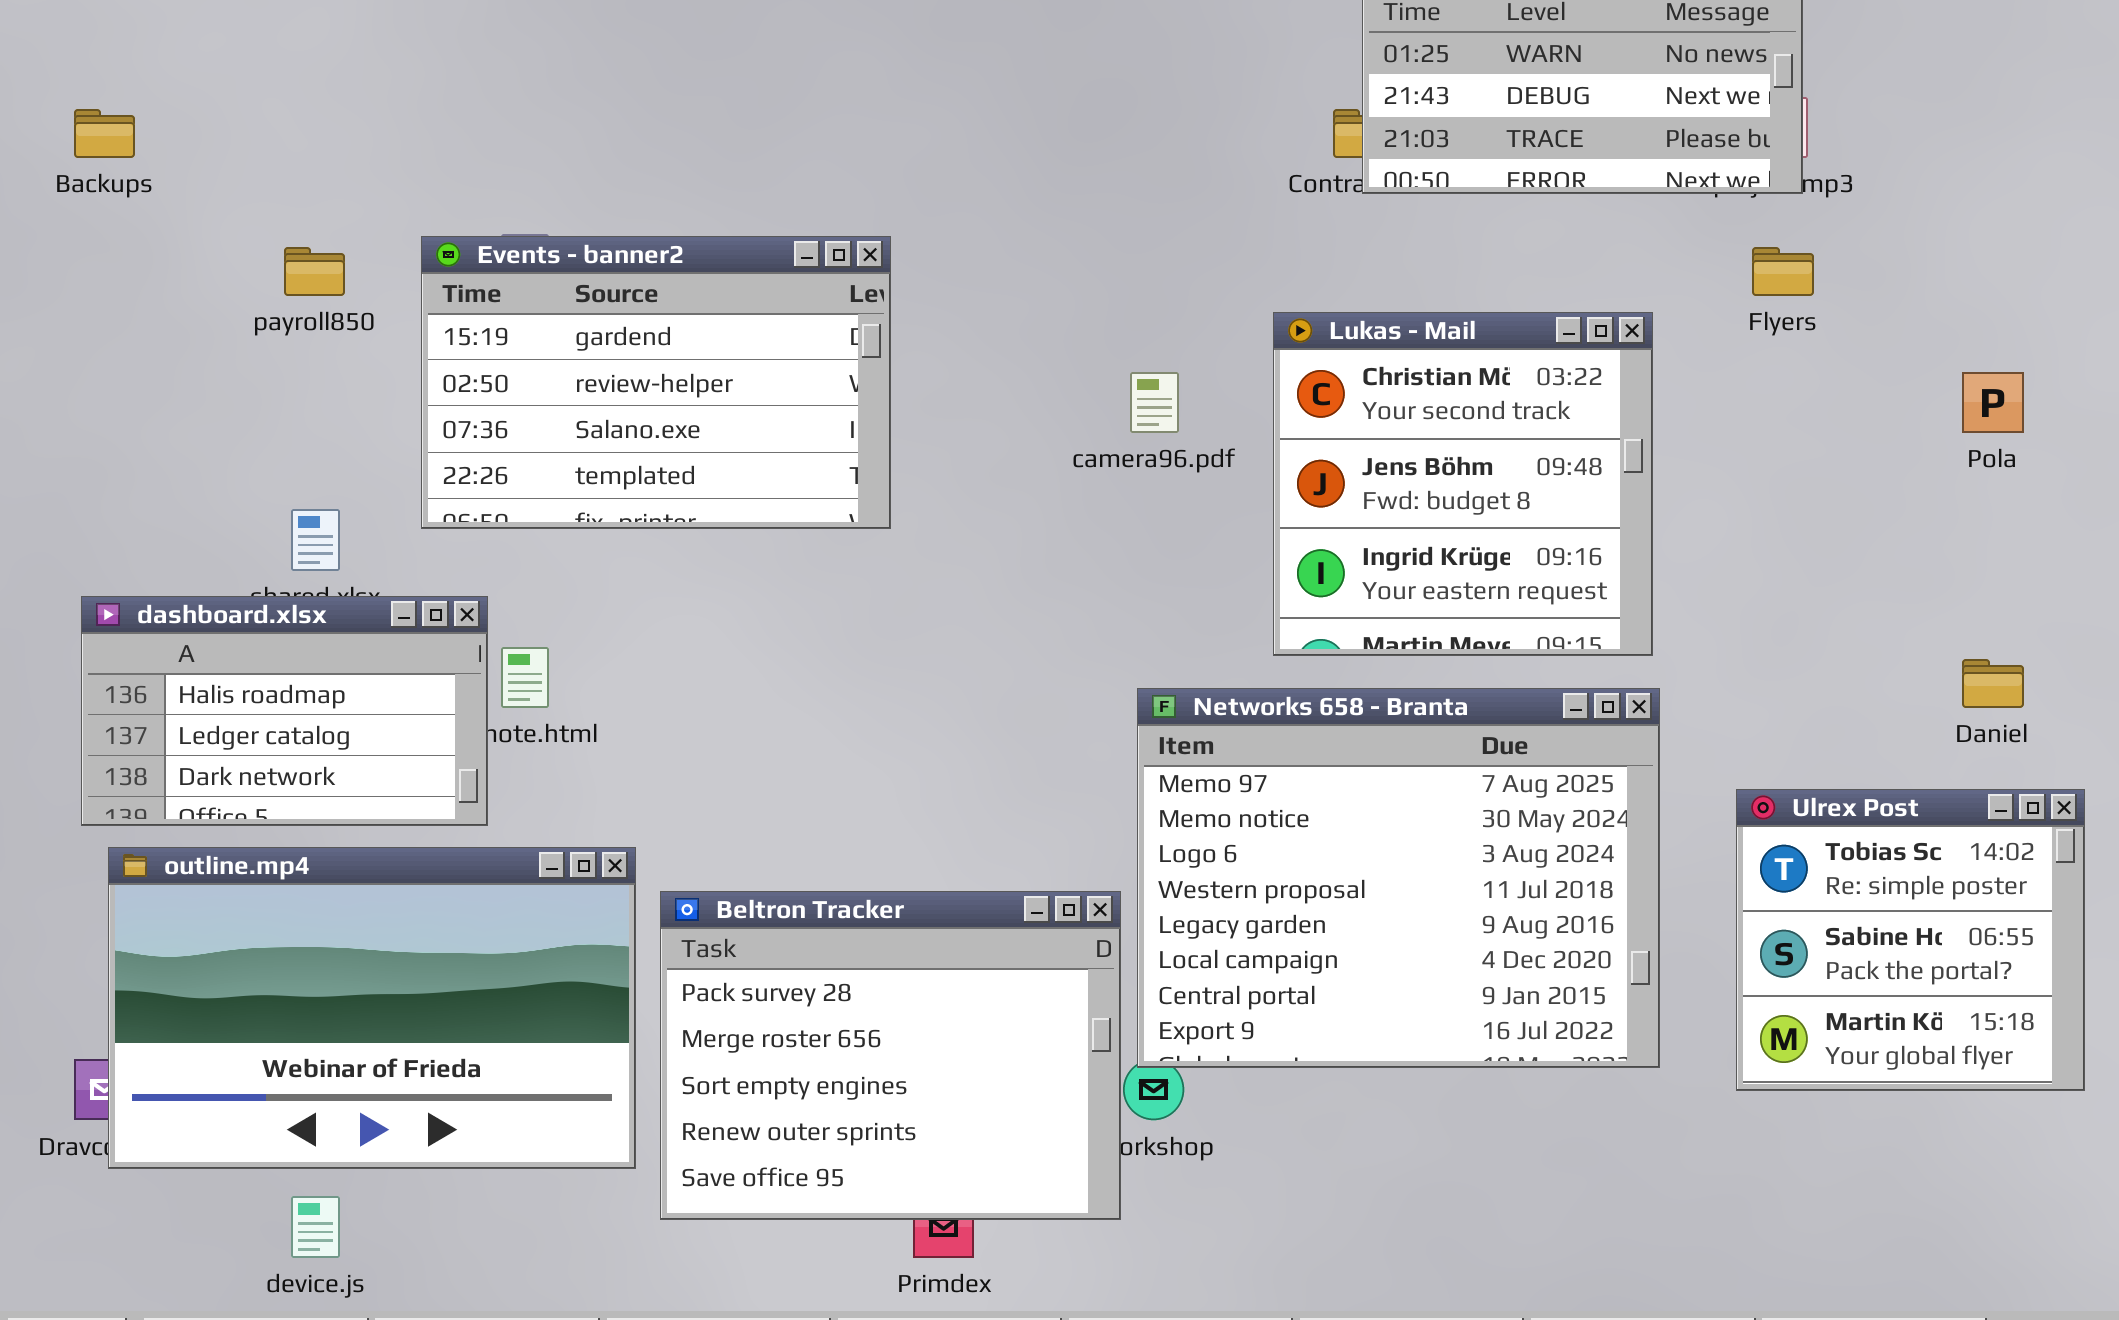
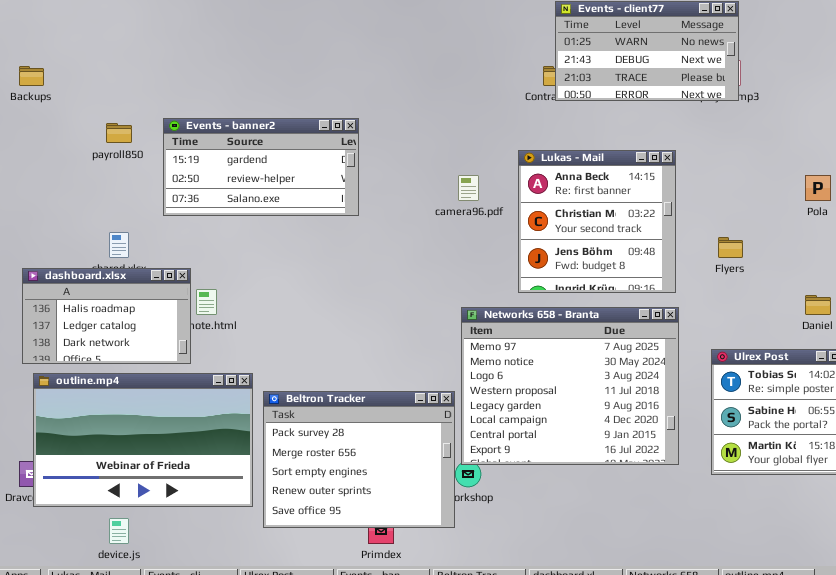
Events - banner2: [421,236,891,529] -> [163,118,359,216], resized
Flyers: [1752,247,1814,296] -> [718,237,743,258], moved
Lukas - Mail: [1273,312,1653,656] -> [518,150,676,293], scrolled up 1 row

